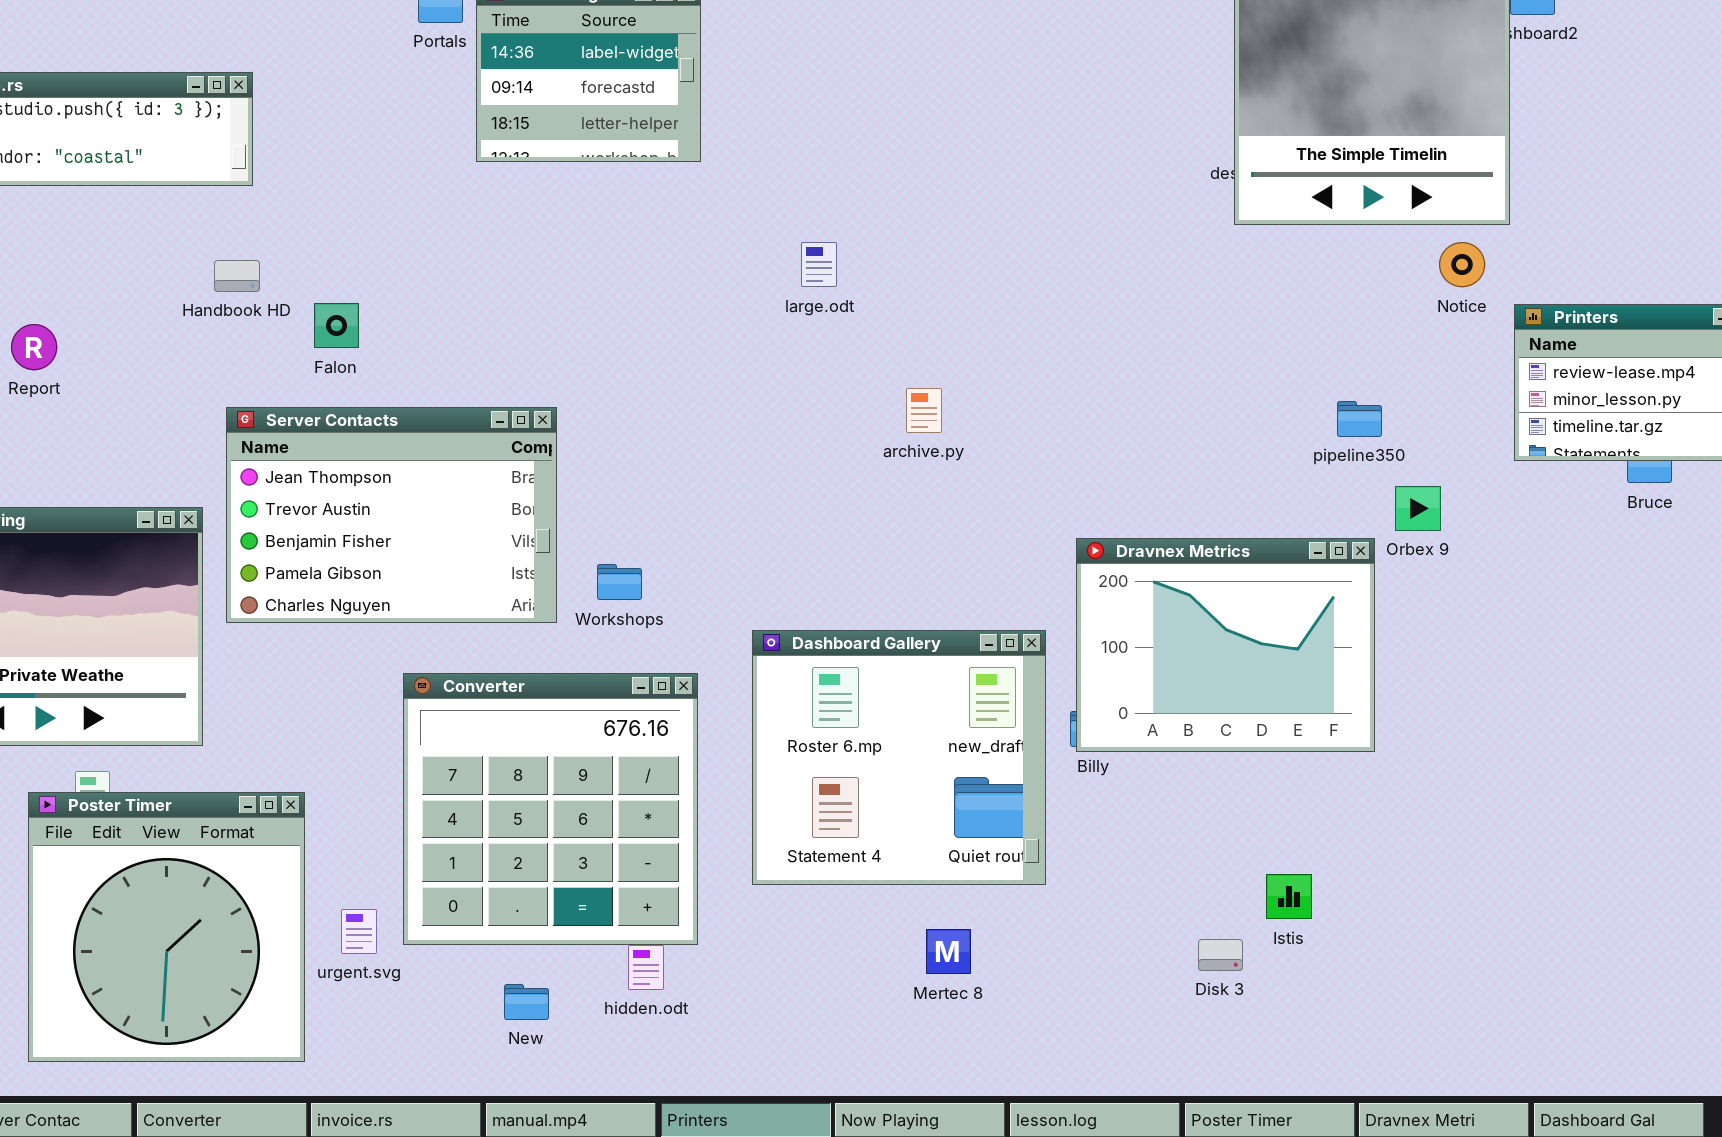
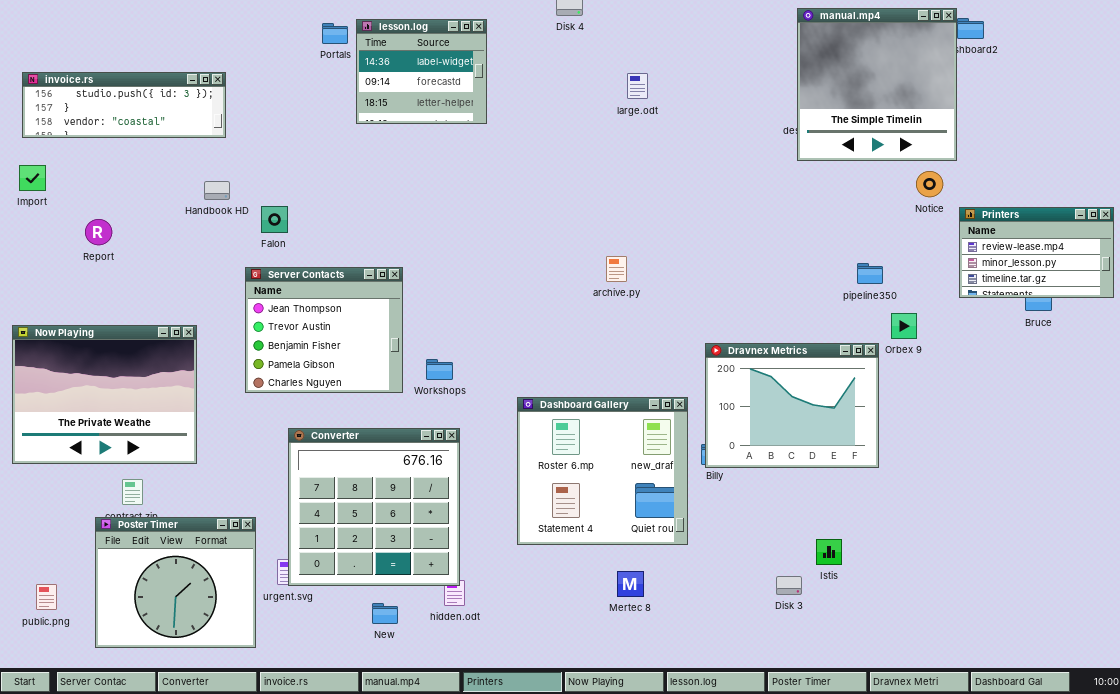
large.odt: [801,242,837,287] -> [627,73,648,99], moved
Server Contacts: [226,407,557,623] -> [245,267,403,393], resized
Converter: [403,673,698,945] -> [288,428,460,586], moved
Poster Timer: [28,792,305,1062] -> [95,517,256,648], resized

